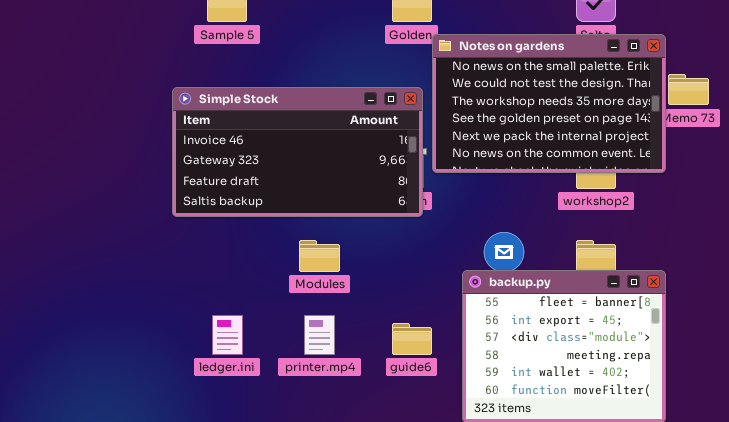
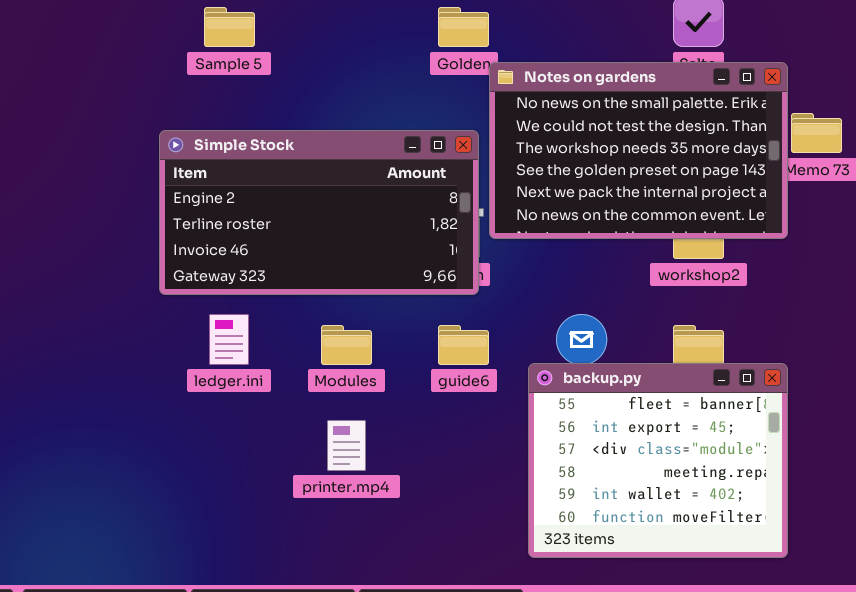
Simple Stock: [172,87,423,217] -> [159,130,479,295], scrolled up 2 rows
ledger.ini: [212,315,243,355] -> [209,314,249,365], moved
guide6: [392,323,432,355] -> [438,325,489,365], moved

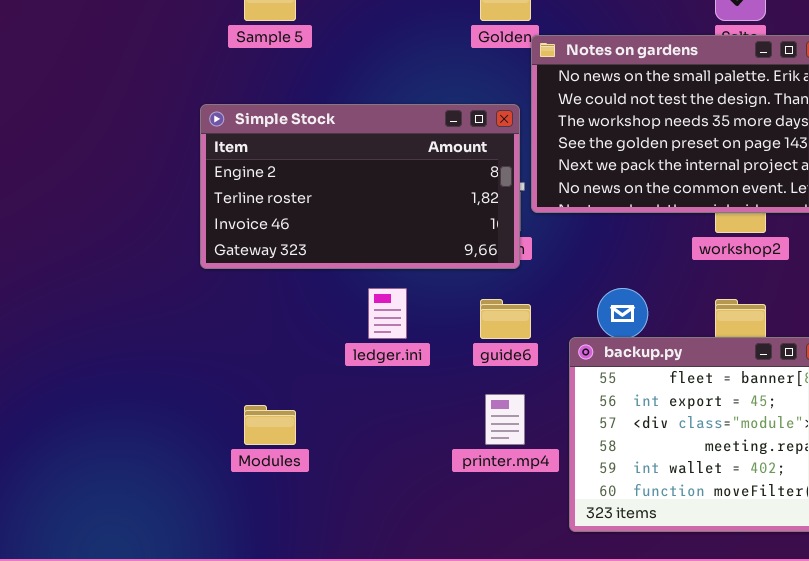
ledger.ini: [209,314,249,365] -> [368,288,407,339], moved
Modules: [321,325,372,365] -> [244,405,296,445], moved
printer.mp4: [327,420,366,471] -> [485,394,525,445], moved

